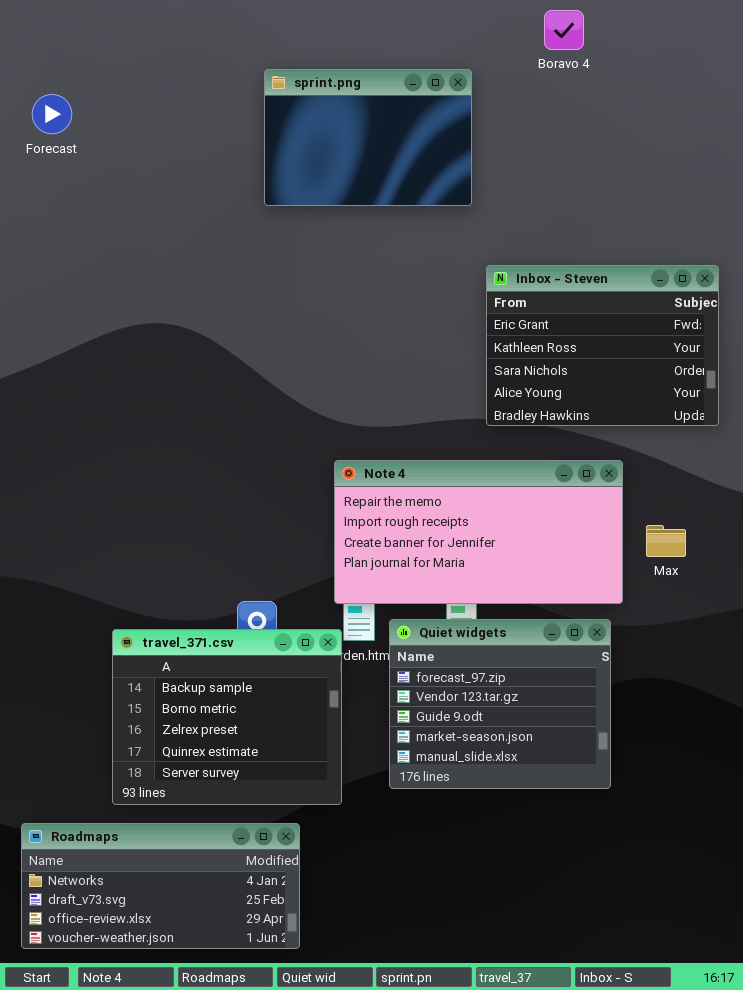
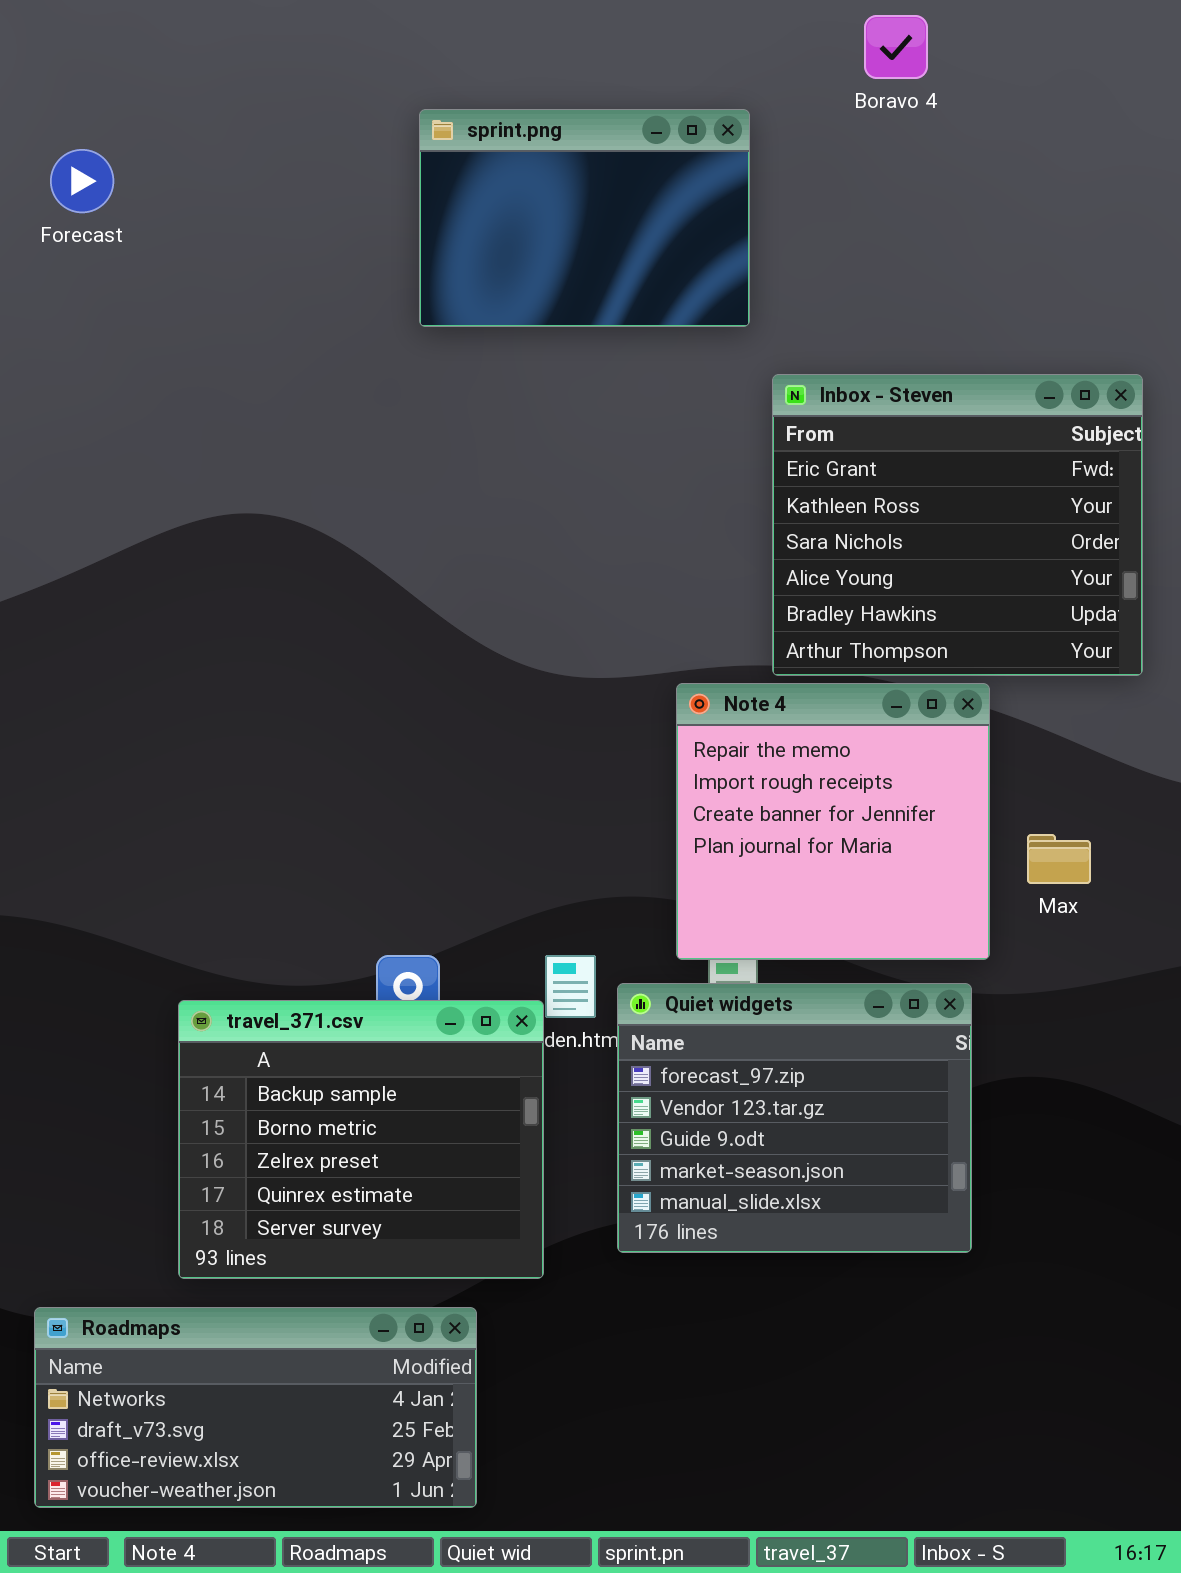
Inbox - Steven: [486,265,719,426] -> [772,374,1143,676], resized
Note 4: [334,460,623,604] -> [676,683,990,960], resized

